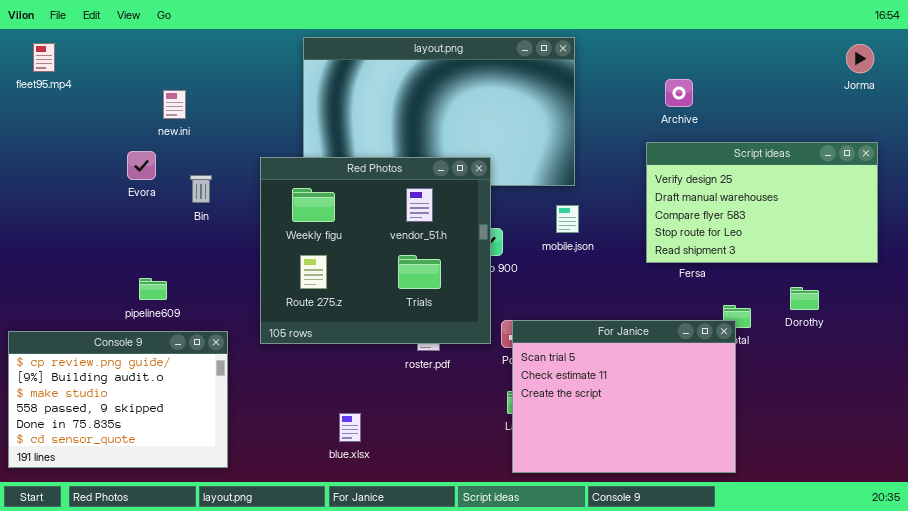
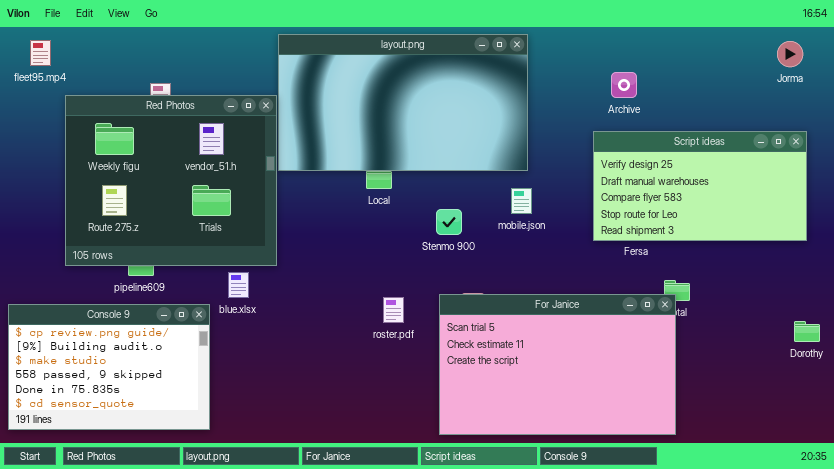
Red Photos: [260,157,491,344] -> [65,95,277,266], moved
Dorothy: [790,287,819,310] -> [794,321,820,342], moved
For Janice: [512,320,736,473] -> [439,294,676,435], resized
blue.xlsx: [339,413,361,442] -> [228,272,249,298], moved

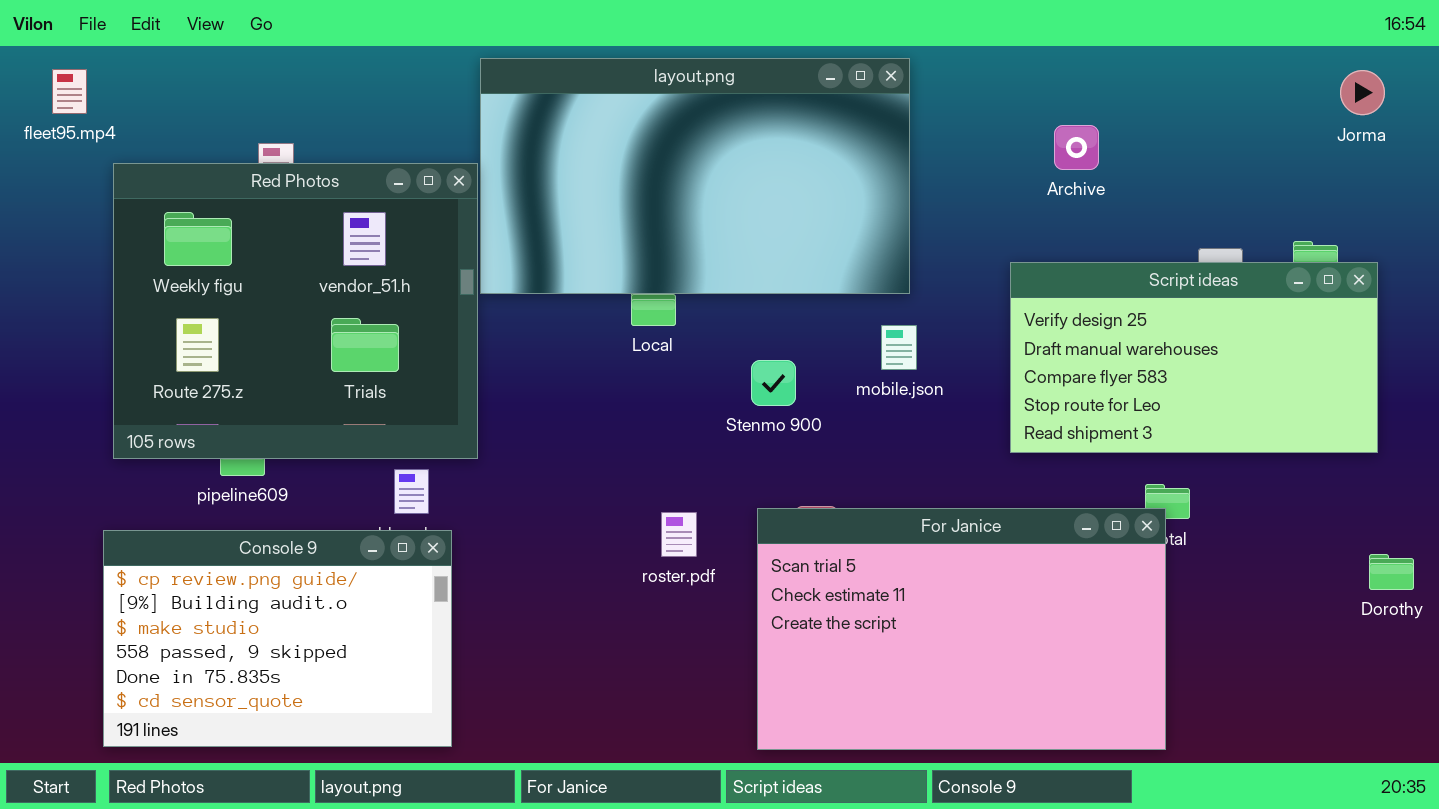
Script ideas: [593,131,807,241] -> [1010,262,1378,453], moved
Console 9: [8,304,210,430] -> [103,530,452,747], moved

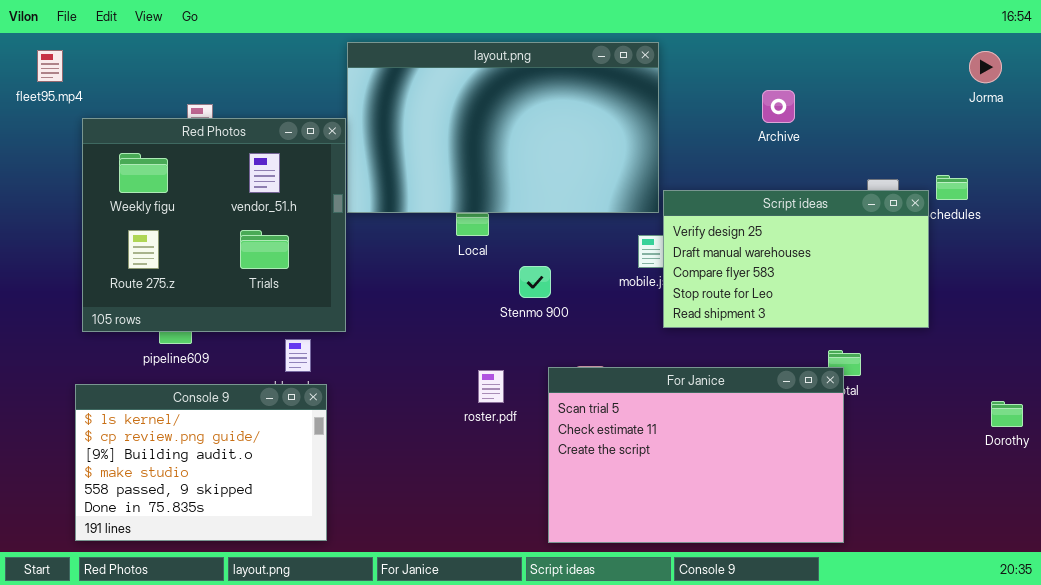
Script ideas: [1010,262,1378,453] -> [663,190,929,328], moved
Stenmo 900: [751,360,796,406] -> [519,266,551,298], moved
Console 9: [103,530,452,747] -> [75,384,327,541], scrolled up 1 row

